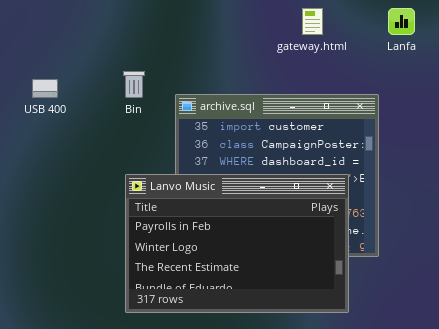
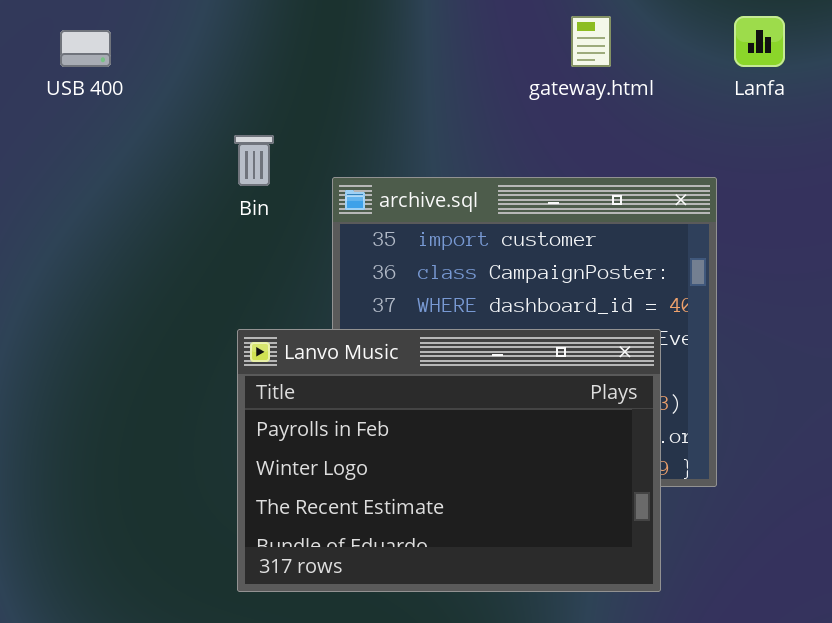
USB 400: [32,79,58,98] -> [60,30,111,67], moved

